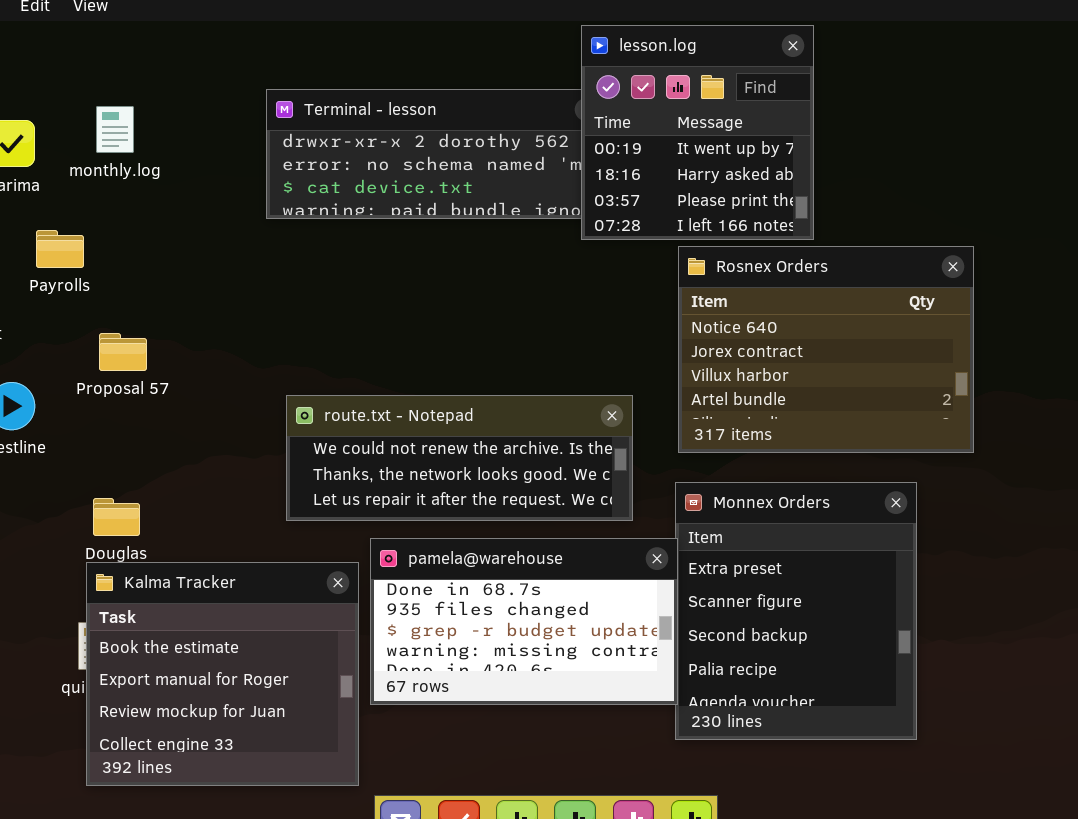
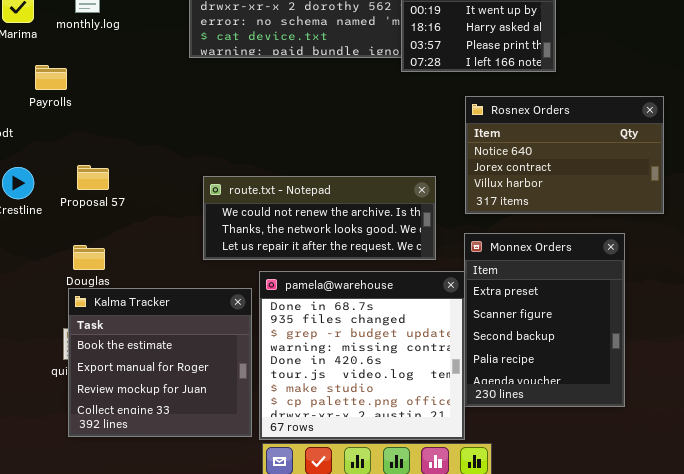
Rosnex Orders: [678,246,974,453] -> [465,96,664,214], resized
Proposal 57: [99,333,147,371] -> [77,165,109,190], moved
pamela@warehouse: [370,538,678,705] -> [259,271,465,440], resized

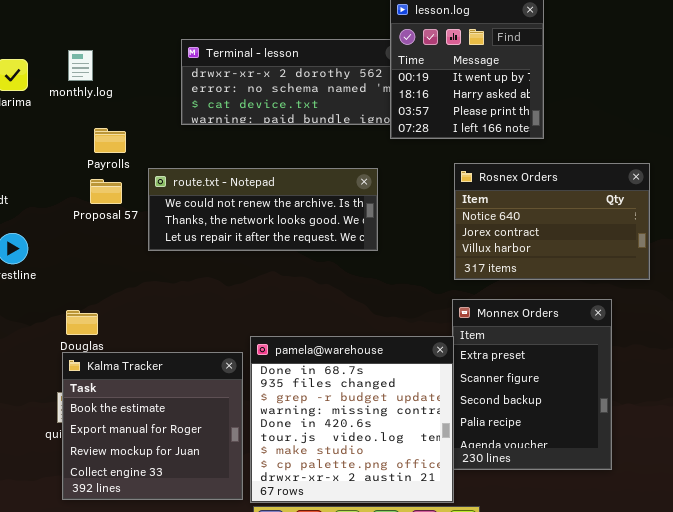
Payrolls: [35,65,67,90] -> [94,128,126,153], moved
Proposal 57: [77,165,109,190] -> [90,179,122,204], moved
route.txt - Notepad: [203,176,436,260] -> [148,168,378,251], moved

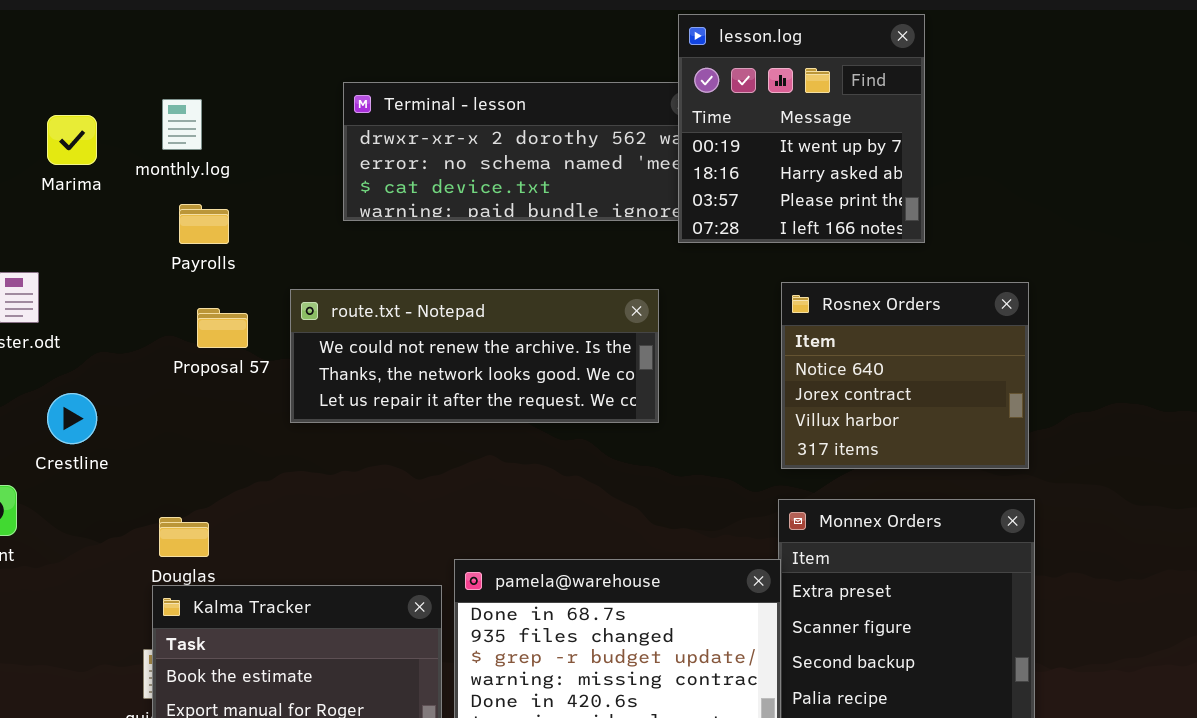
Payrolls: [94,128,126,153] -> [179,204,229,244], moved
Rosnex Orders: [454,163,650,280] -> [781,282,1029,469], resized

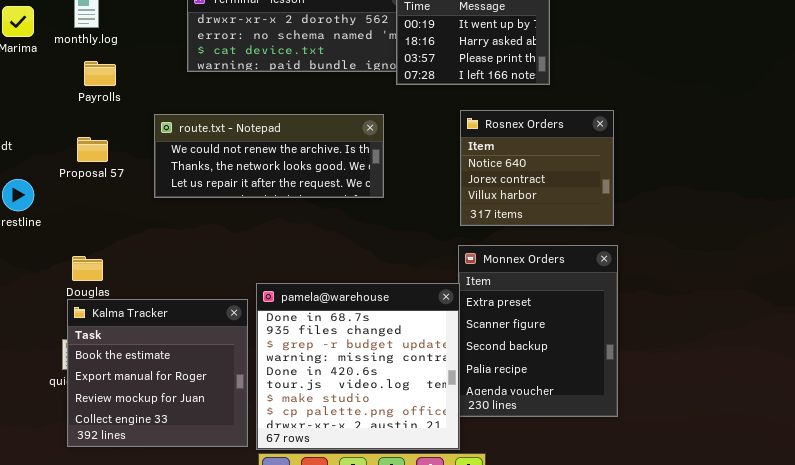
Proposal 57: [197,308,248,348] -> [77,137,108,162], moved

